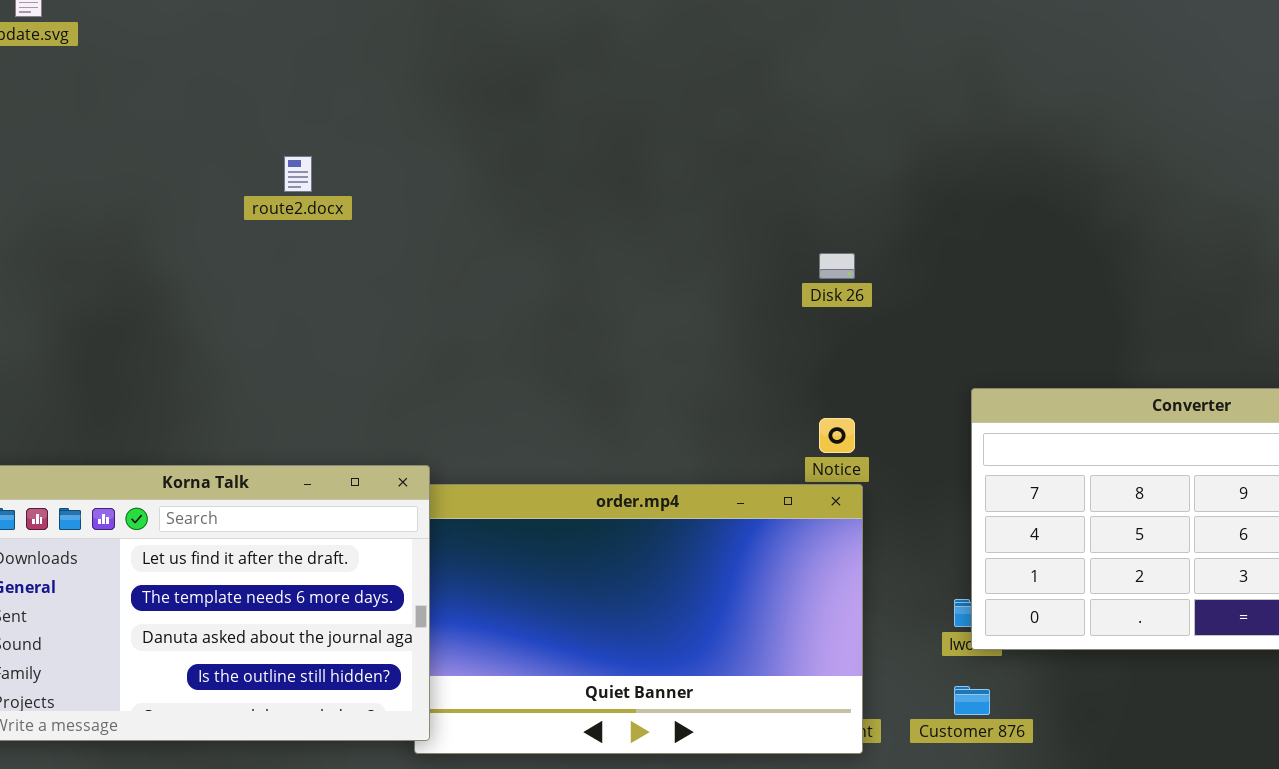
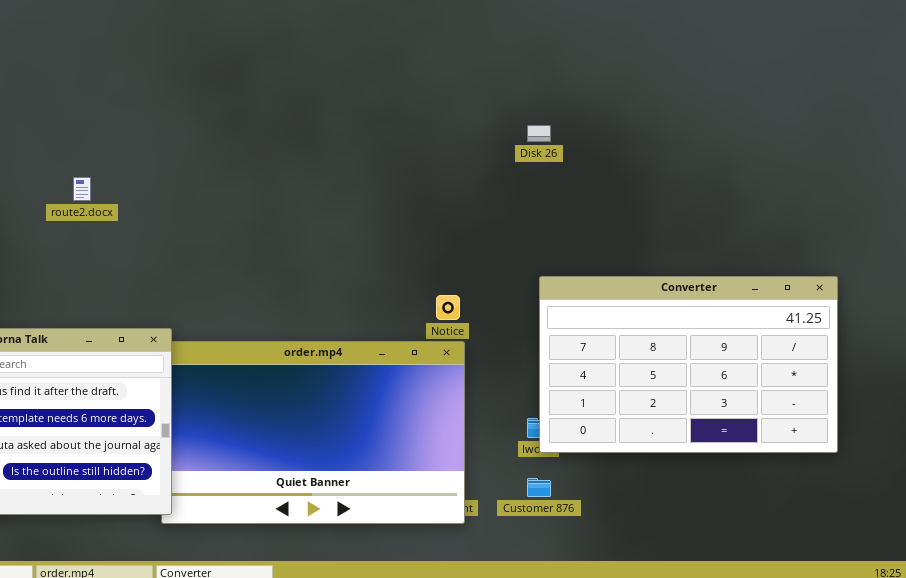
route2.docx: [284,156,312,192] -> [73,177,91,201], moved
Disk 26: [819,253,855,279] -> [527,125,551,142], moved

